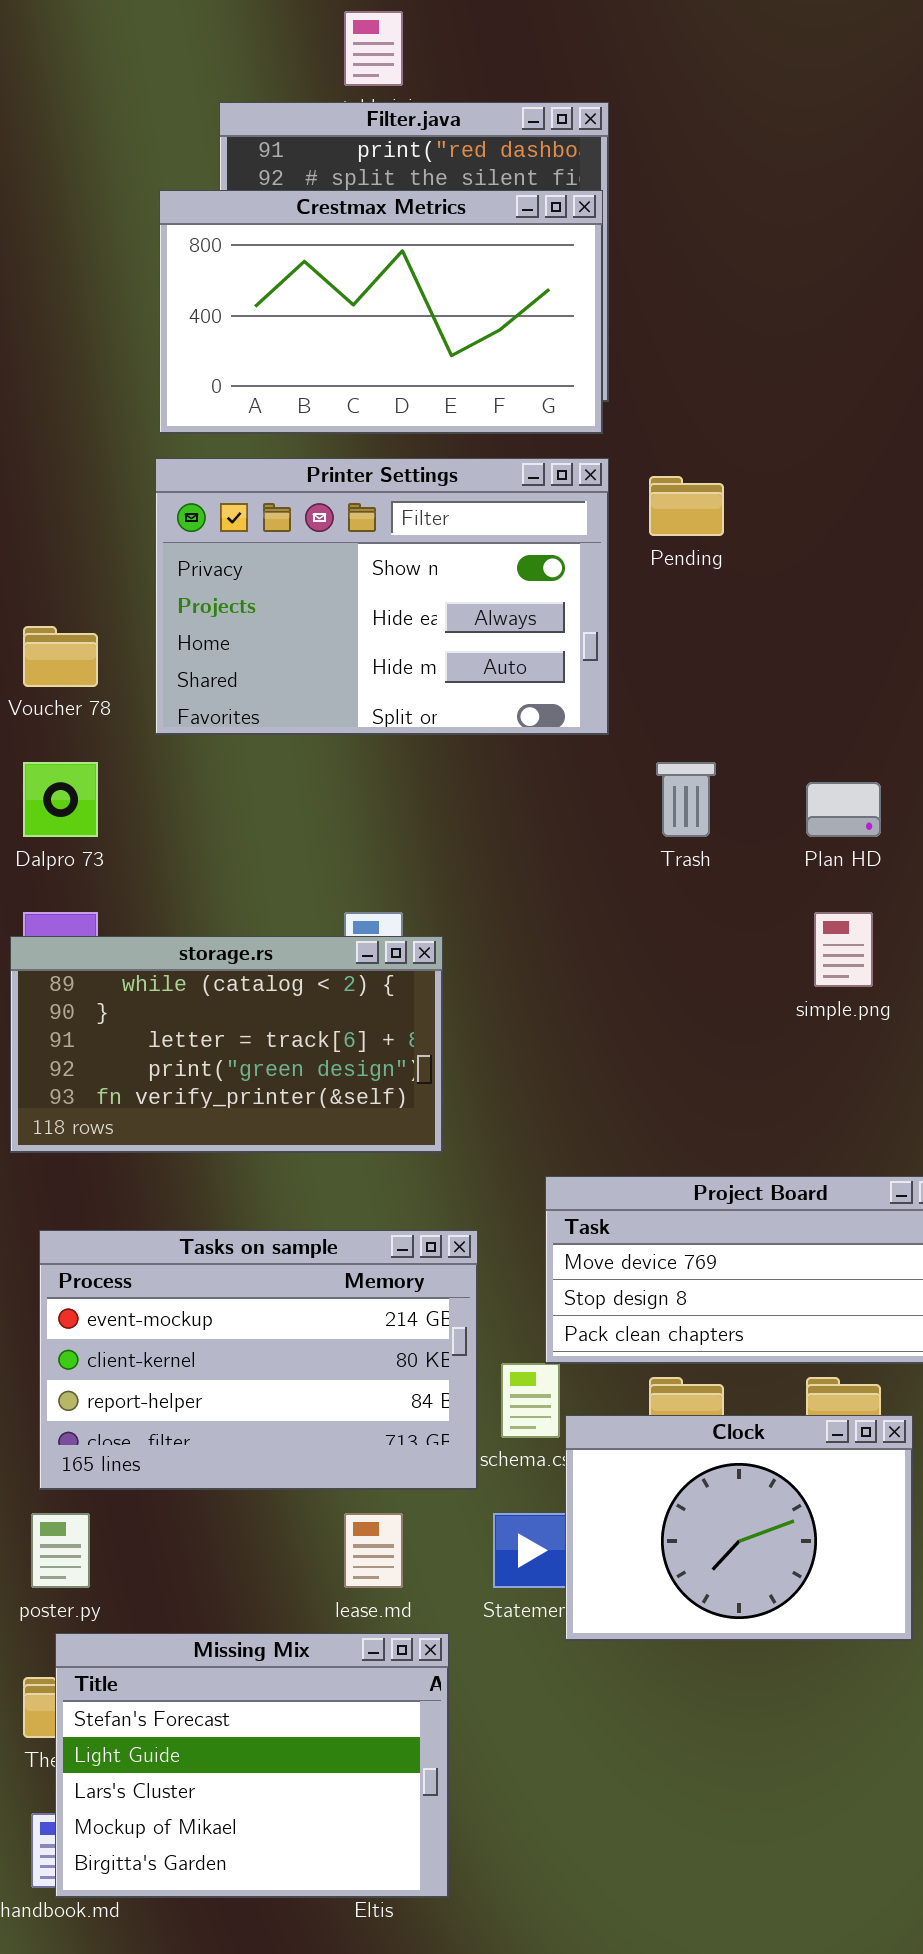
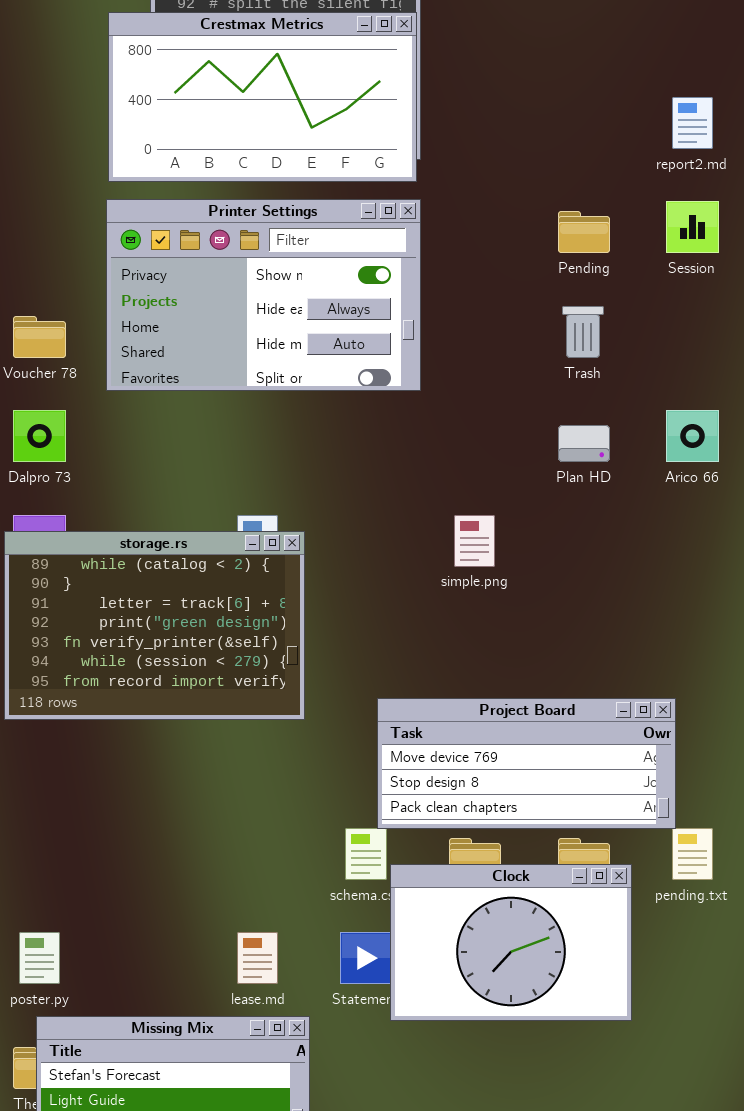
Pending: [649,476,724,536] -> [558,211,610,253], moved
Trash: [656,762,716,837] -> [562,306,604,358], moved
simple.png: [814,912,873,987] -> [454,515,495,567], moved
storage.rs: [10,936,443,1153] -> [4,531,305,720], resized
Tasks on sample: [39,1230,478,1490] -> none, closed

